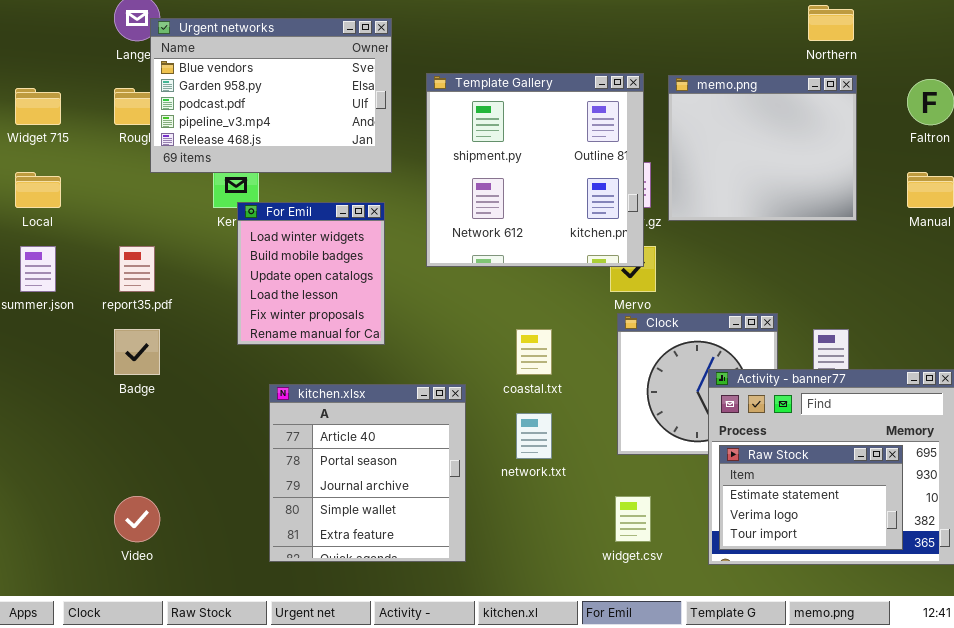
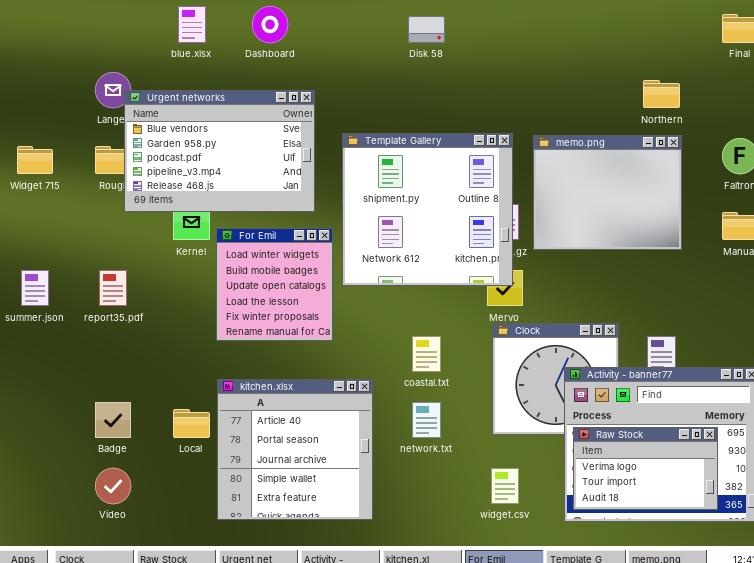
Local: [15,172,61,208] -> [173,409,210,438], moved
For Emil: [237,202,385,345] -> [216,228,333,341], moved
Badge: [114,329,160,375] -> [95,402,131,438], moved
Raw Stock: [719,445,903,550] -> [573,427,718,510], scrolled down 1 row

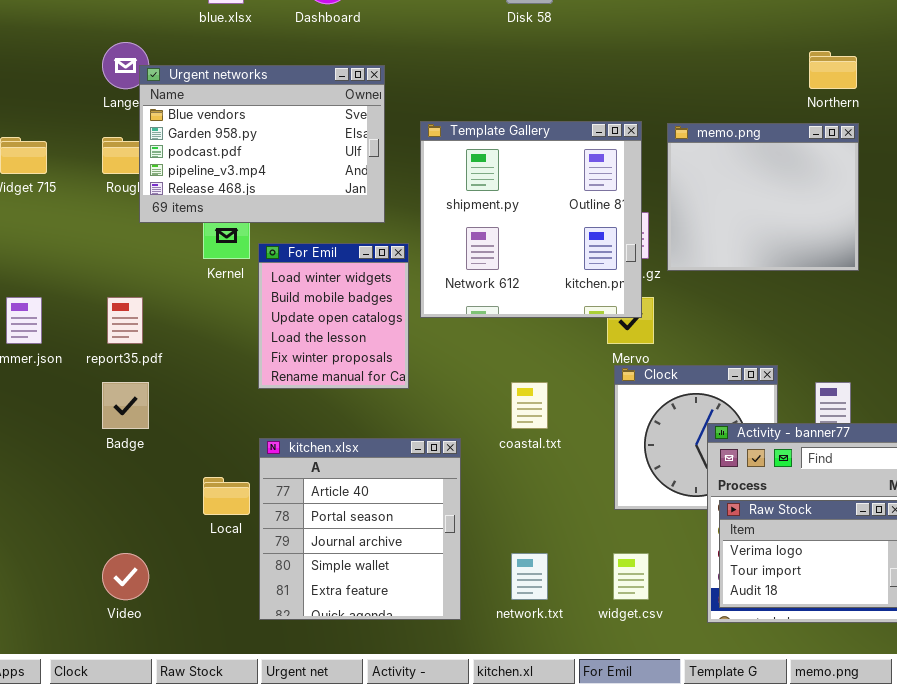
Badge: [95,402,131,438] -> [102,382,149,429], moved
network.txt: [412,402,441,438] -> [511,553,548,600], moved

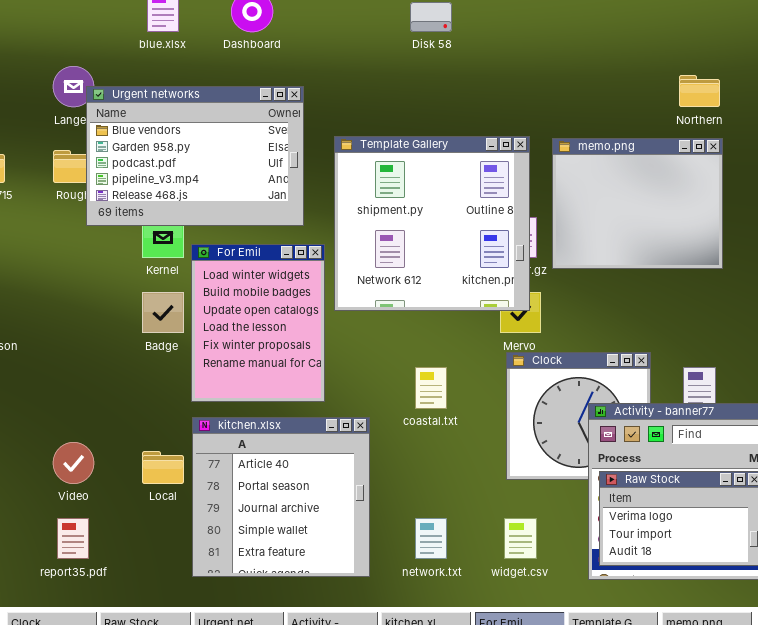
For Emil: [258,243,409,389] -> [191,244,325,402], resized
report35.pdf: [107,297,143,344] -> [57,518,89,559], moved
Badge: [102,382,149,429] -> [142,292,184,333], moved
Video: [102,553,149,600] -> [53,442,94,484], moved

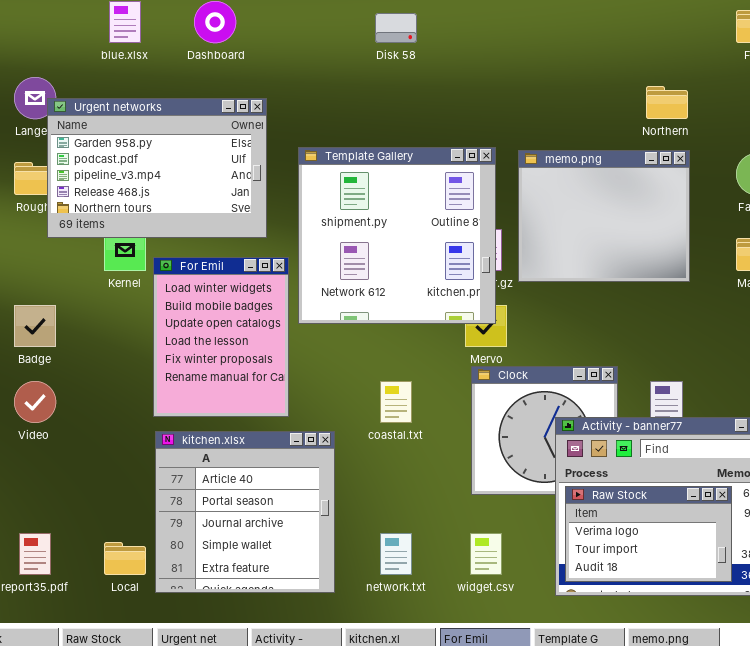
Urgent networks: [86,86,304,226] -> [47,98,267,238], scrolled down 1 row
Badge: [142,292,184,333] -> [14,305,56,347], moved
Video: [53,442,94,484] -> [14,381,56,423], moved
Local: [142,451,184,484] -> [104,542,146,575], moved

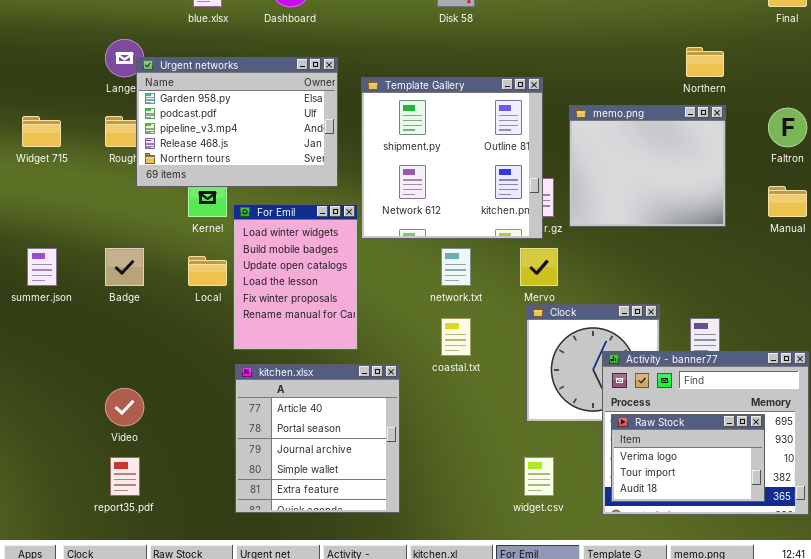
Template Gallery: [298,147,496,324] -> [361,77,543,239], moved
Video: [14,381,56,423] -> [105,388,144,426], moved
network.txt: [380,533,412,575] -> [441,248,471,286], moved
Local: [104,542,146,575] -> [188,256,227,286], moved

